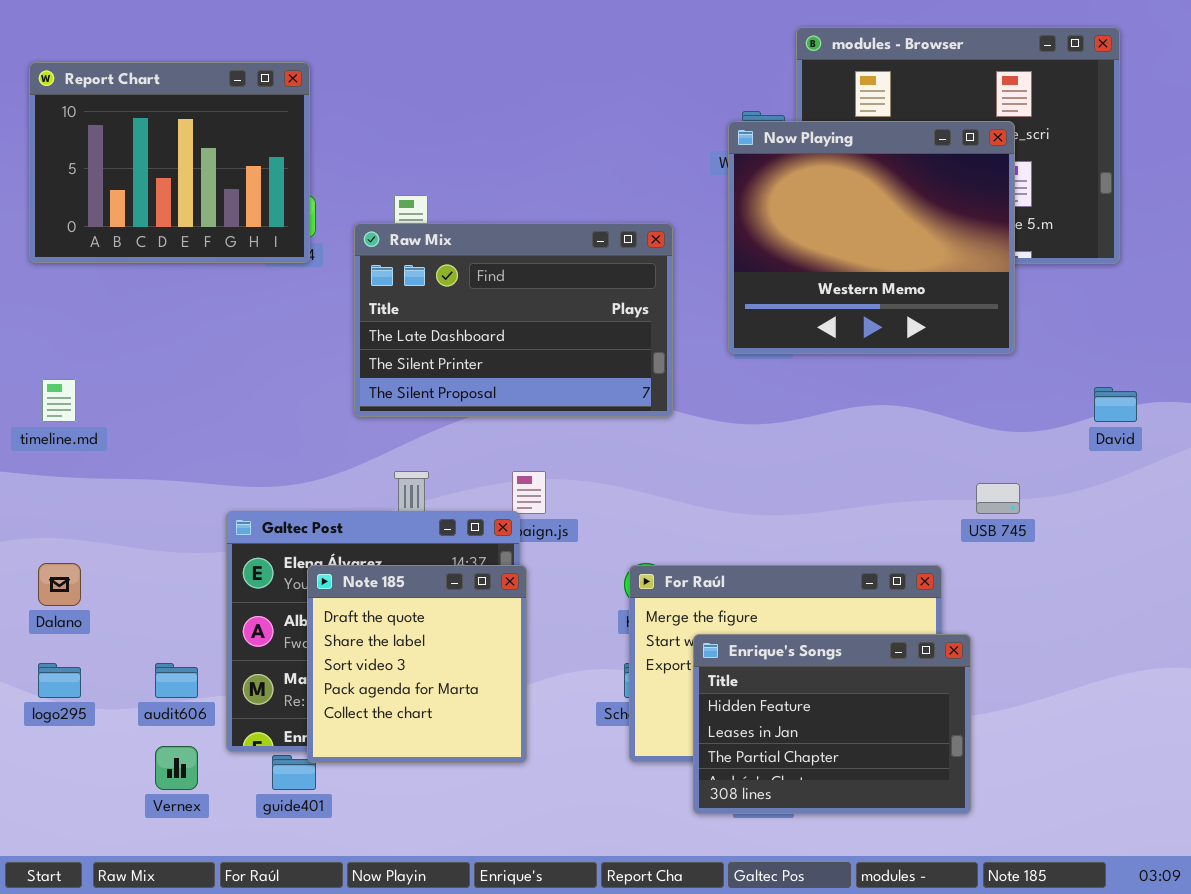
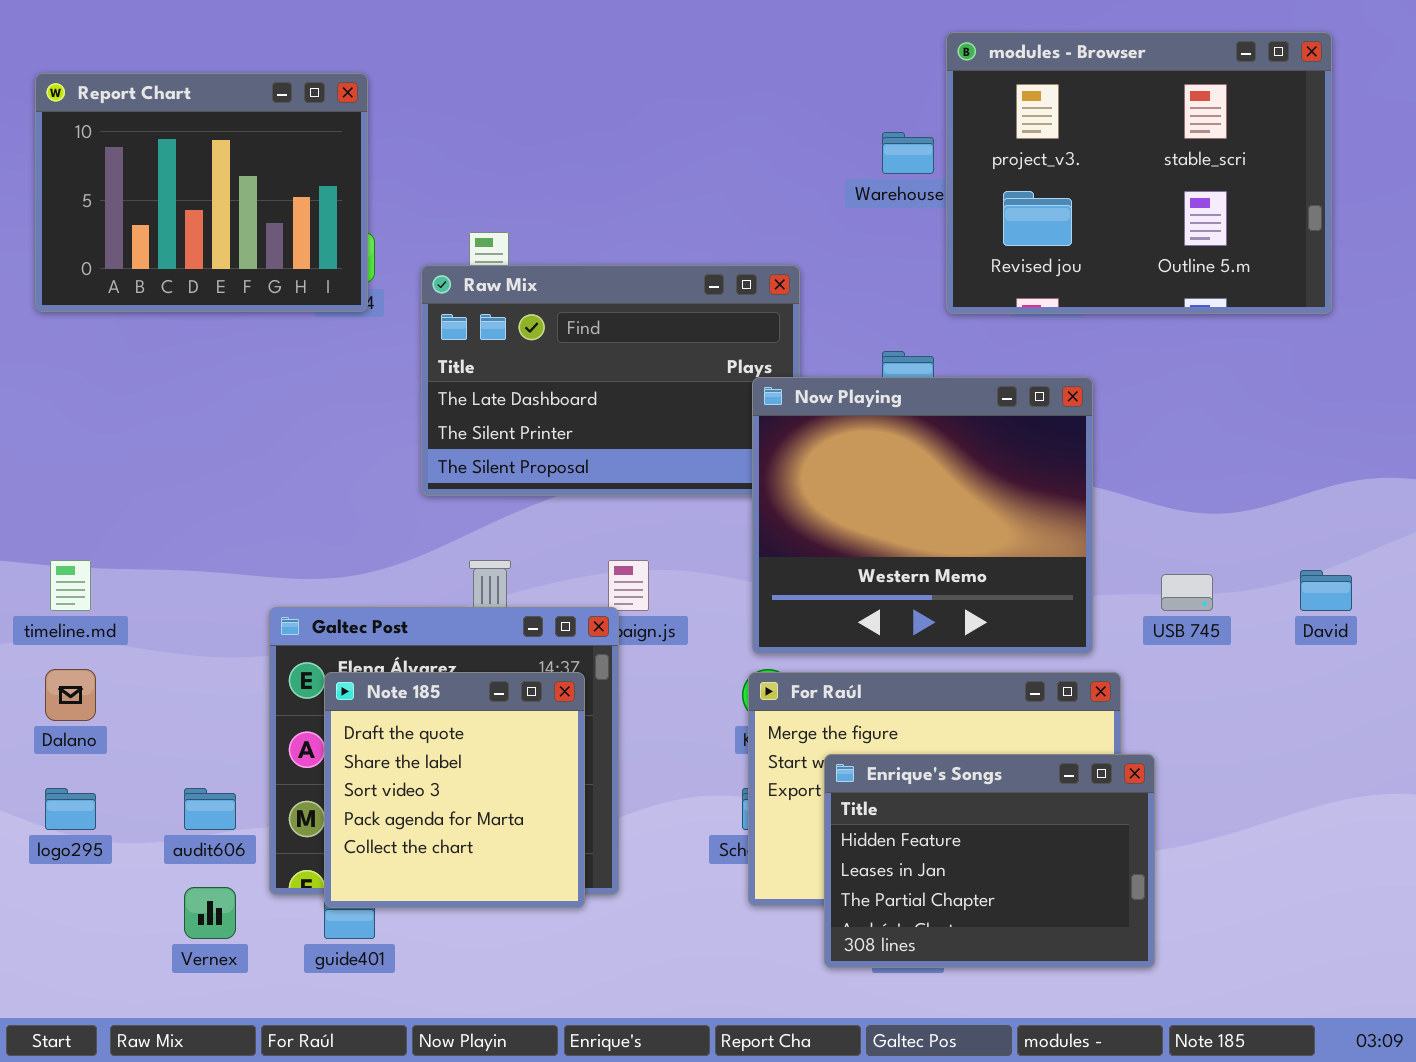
Now Playing: [728,121,1015,354] -> [752,377,1093,654], moved
timeline.md: [42,379,76,422] -> [50,560,91,611], moved
David: [1094,387,1137,422] -> [1300,570,1352,611], moved
Note 185: [307,565,527,763] -> [324,672,585,908], moved

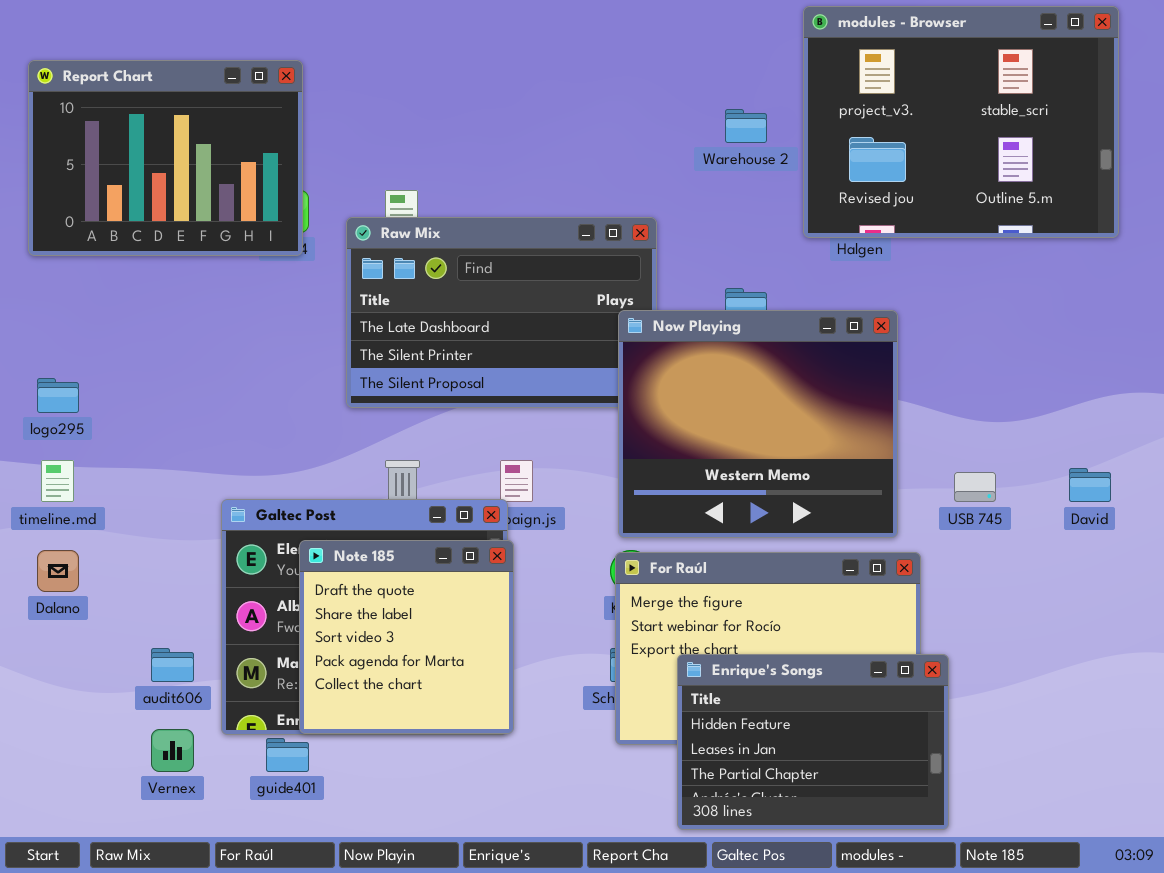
modules - Browser: [946,32,1332,314] -> [803,6,1119,238], moved
Note 185: [324,672,585,908] -> [299,540,514,734], moved
Enrique's Songs: [824,754,1155,968] -> [677,654,949,830], moved
logo295: [45,788,96,830] -> [37,378,79,413], moved

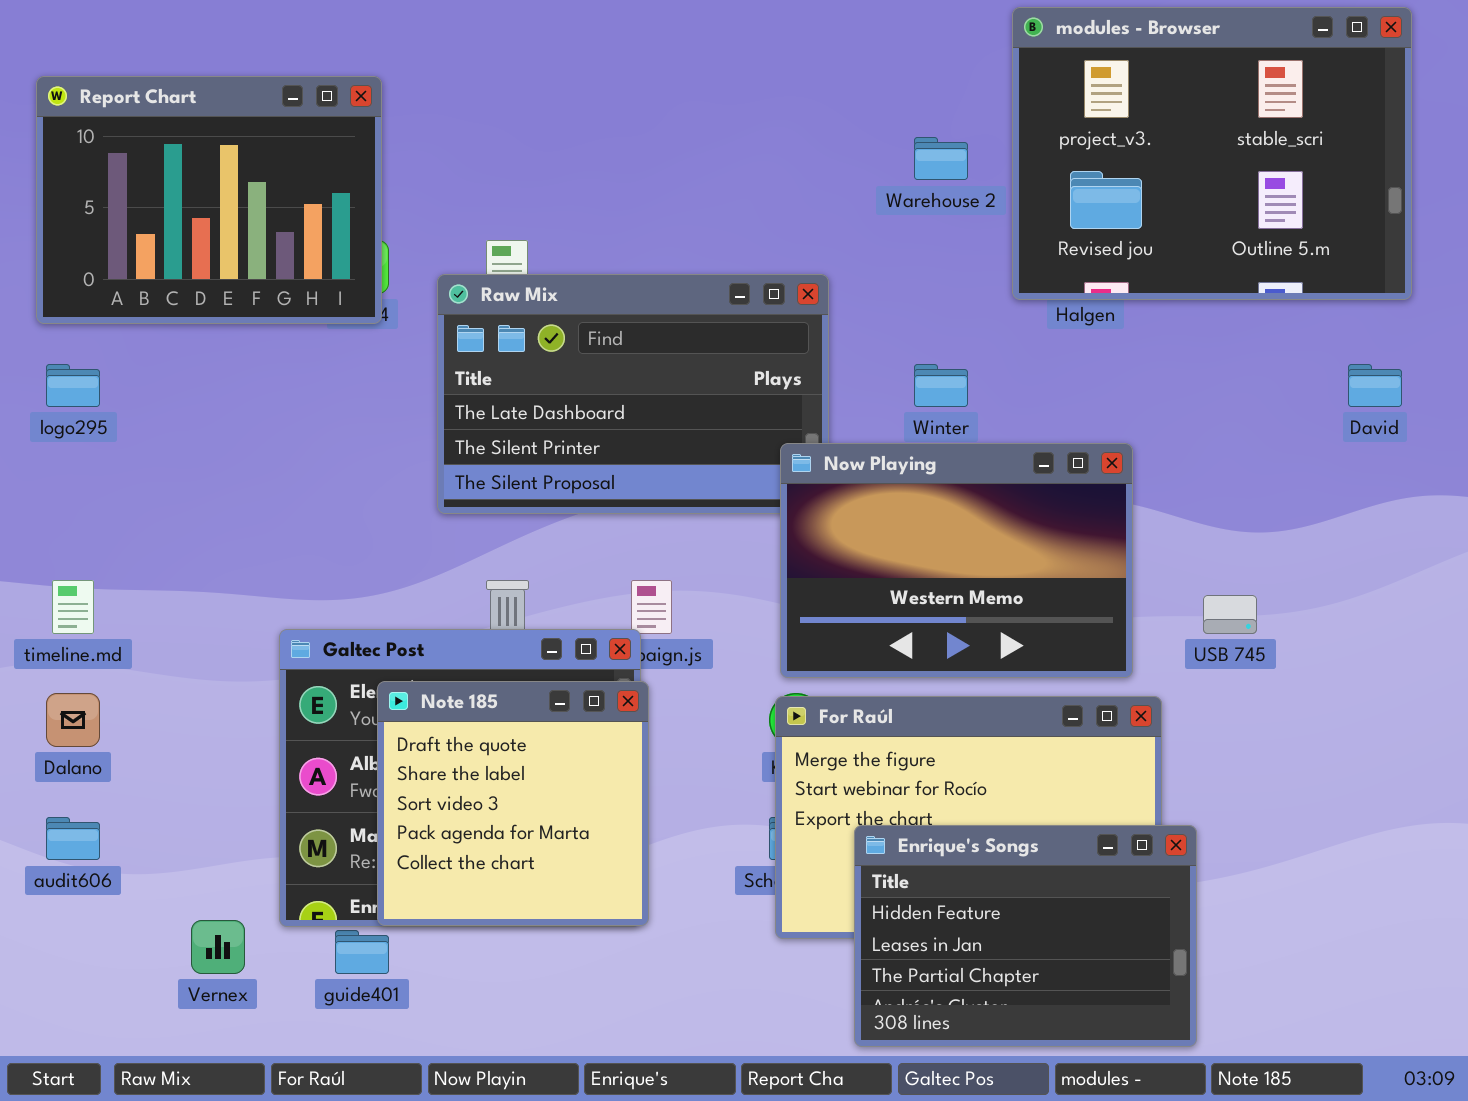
Now Playing: [618,310,898,538] -> [780,443,1133,678], resized
logo295: [37,378,79,413] -> [46,364,100,407], moved
David: [1069,468,1111,502] -> [1348,364,1402,407], moved
audit606: [151,648,194,682] -> [46,817,100,860], moved

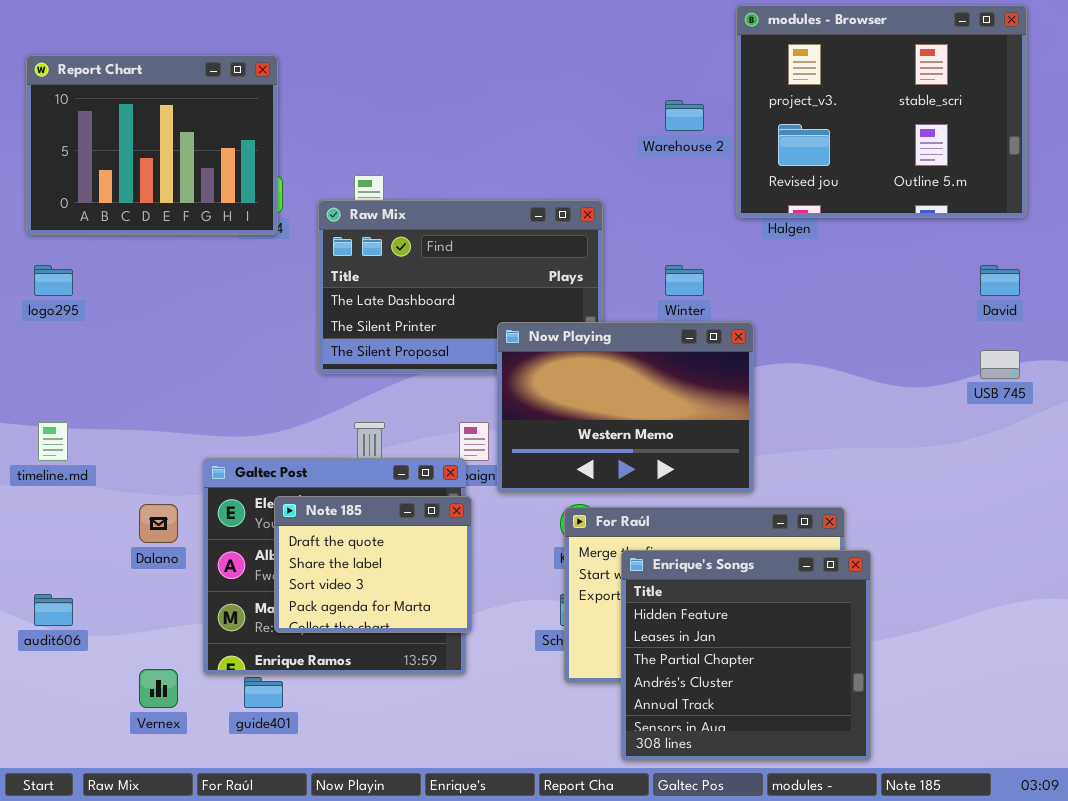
Now Playing: [780,443,1133,678] -> [497,322,754,493], moved
USB 745: [1203,595,1257,634] -> [980,350,1020,379], moved
Note 185: [377,681,649,926] -> [274,496,472,633], resized
Dalano: [46,693,100,747] -> [139,504,178,543], moved
Enrique's Songs: [854,825,1197,1047] -> [621,550,871,761], resized

